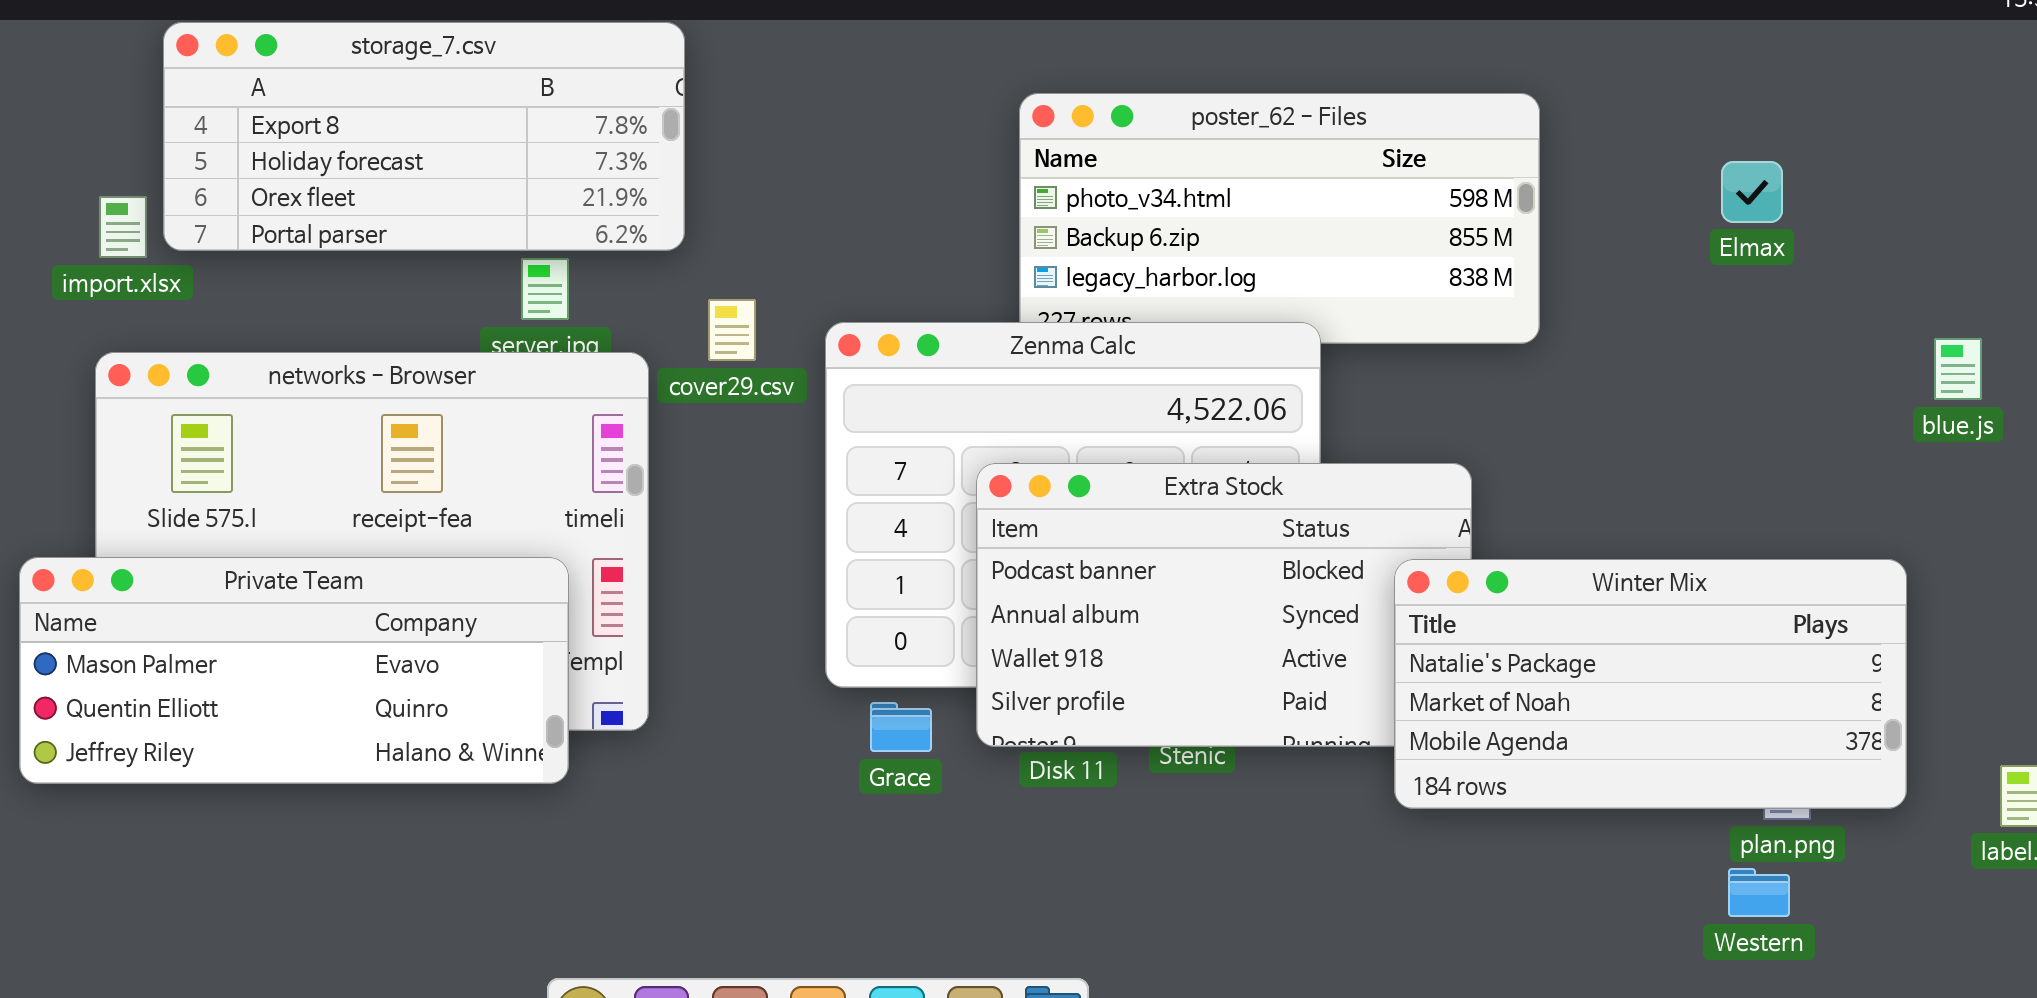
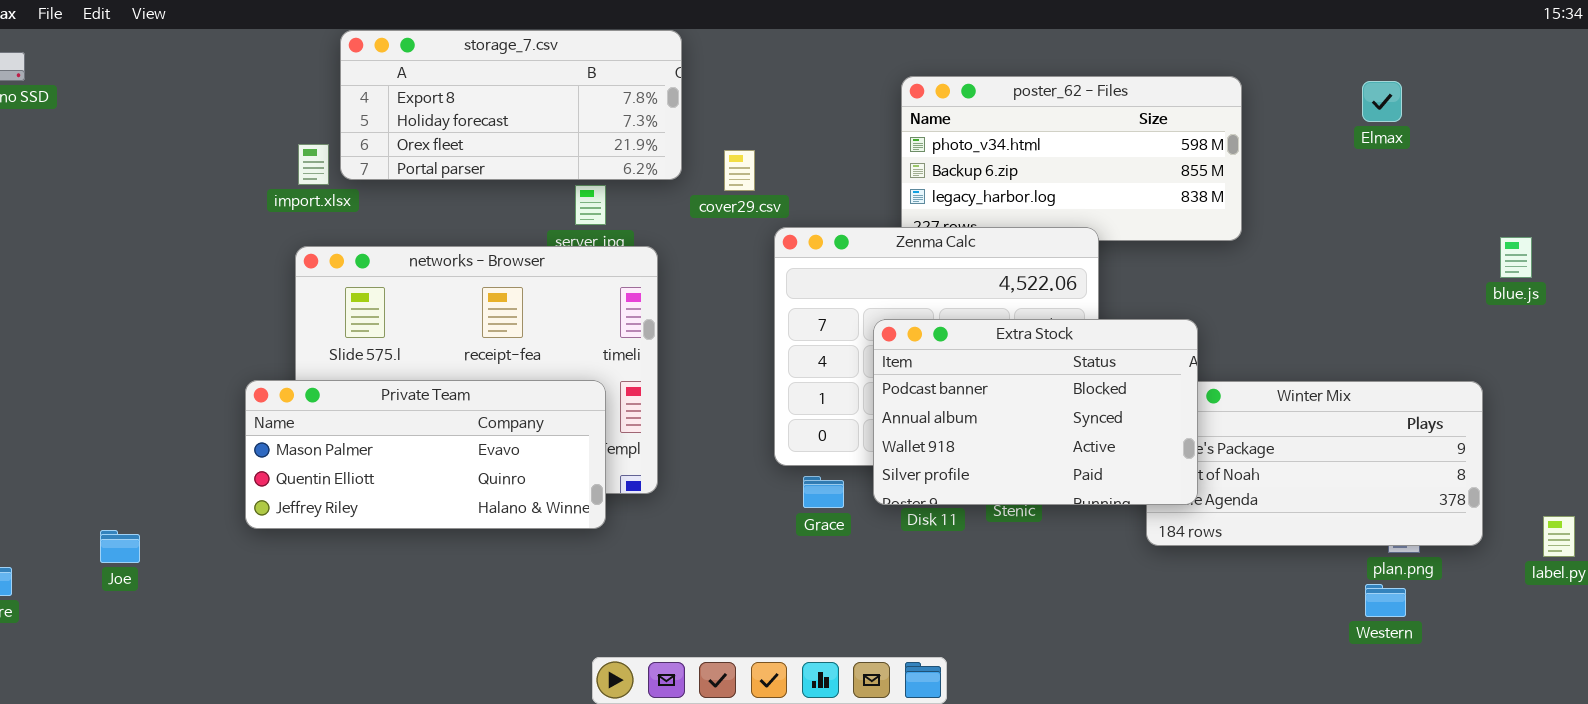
Elmax: [1721,161,1783,223] -> [1362,81,1402,122], moved
cover29.csv: [708,299,756,361] -> [724,150,755,191], moved
Extra Stock: [976,463,1472,747] -> [873,319,1198,505], raised

